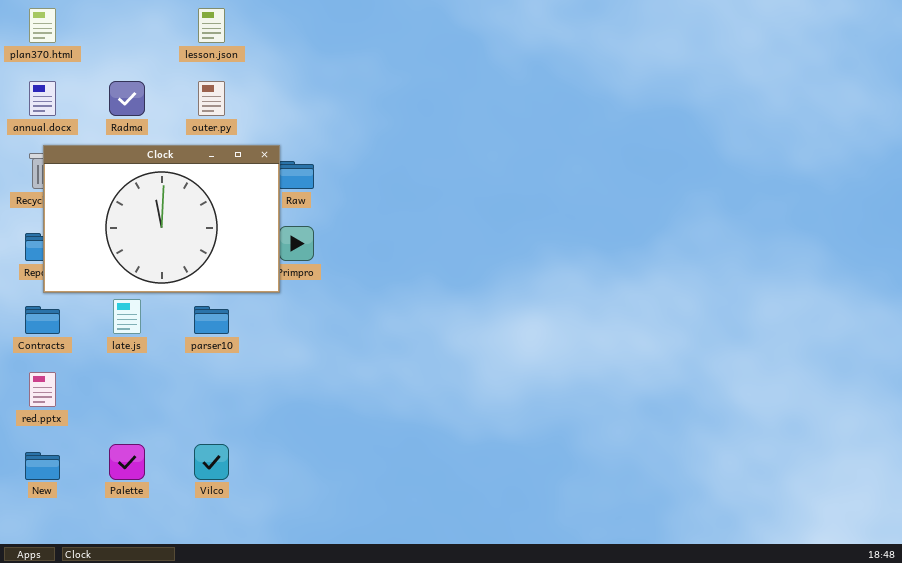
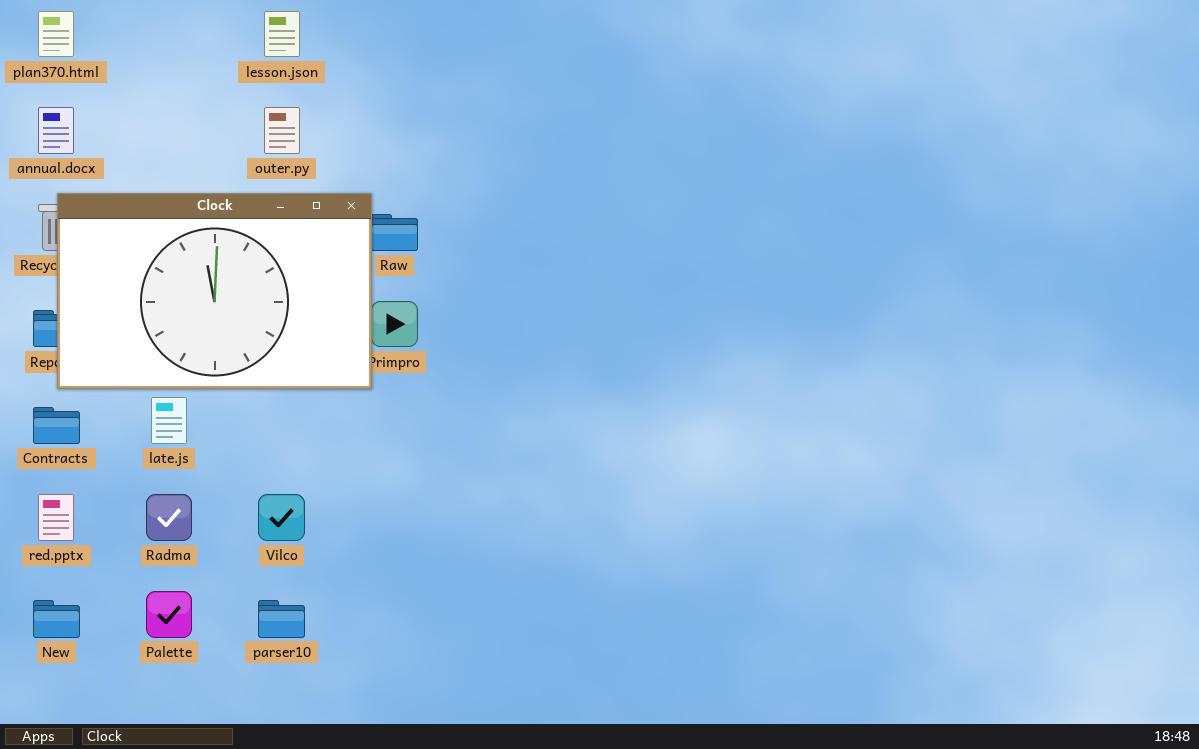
Radma: [109,81,145,116] -> [146,494,192,541], moved
parser10: [194,306,229,334] -> [258,600,305,638], moved
Vilco: [194,444,229,480] -> [258,494,305,541], moved

